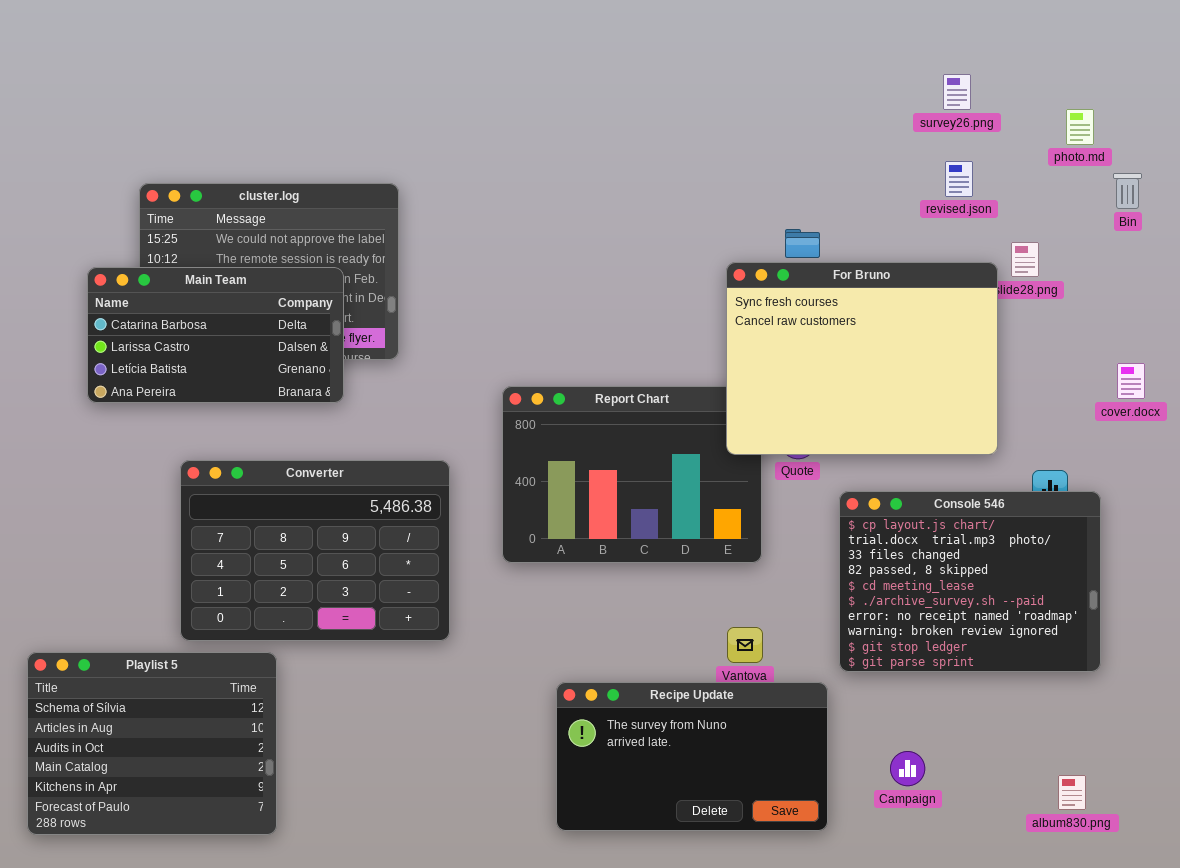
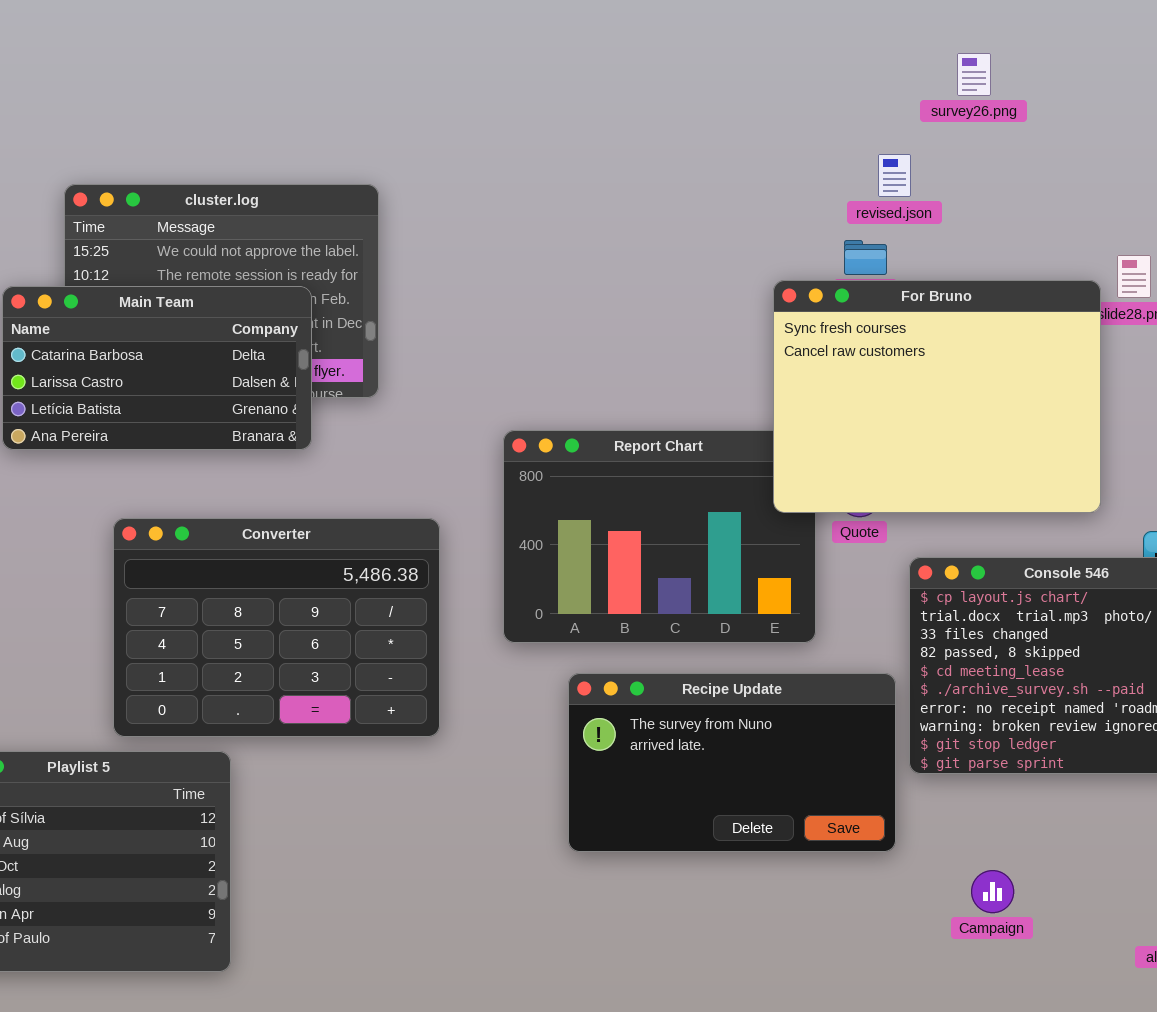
survey26.png: [943,74,971,110] -> [957,53,991,96], moved
revised.json: [945,161,973,197] -> [878,154,911,197], moved
Recipe Update: [556,682,828,831] -> [568,673,896,852], moved

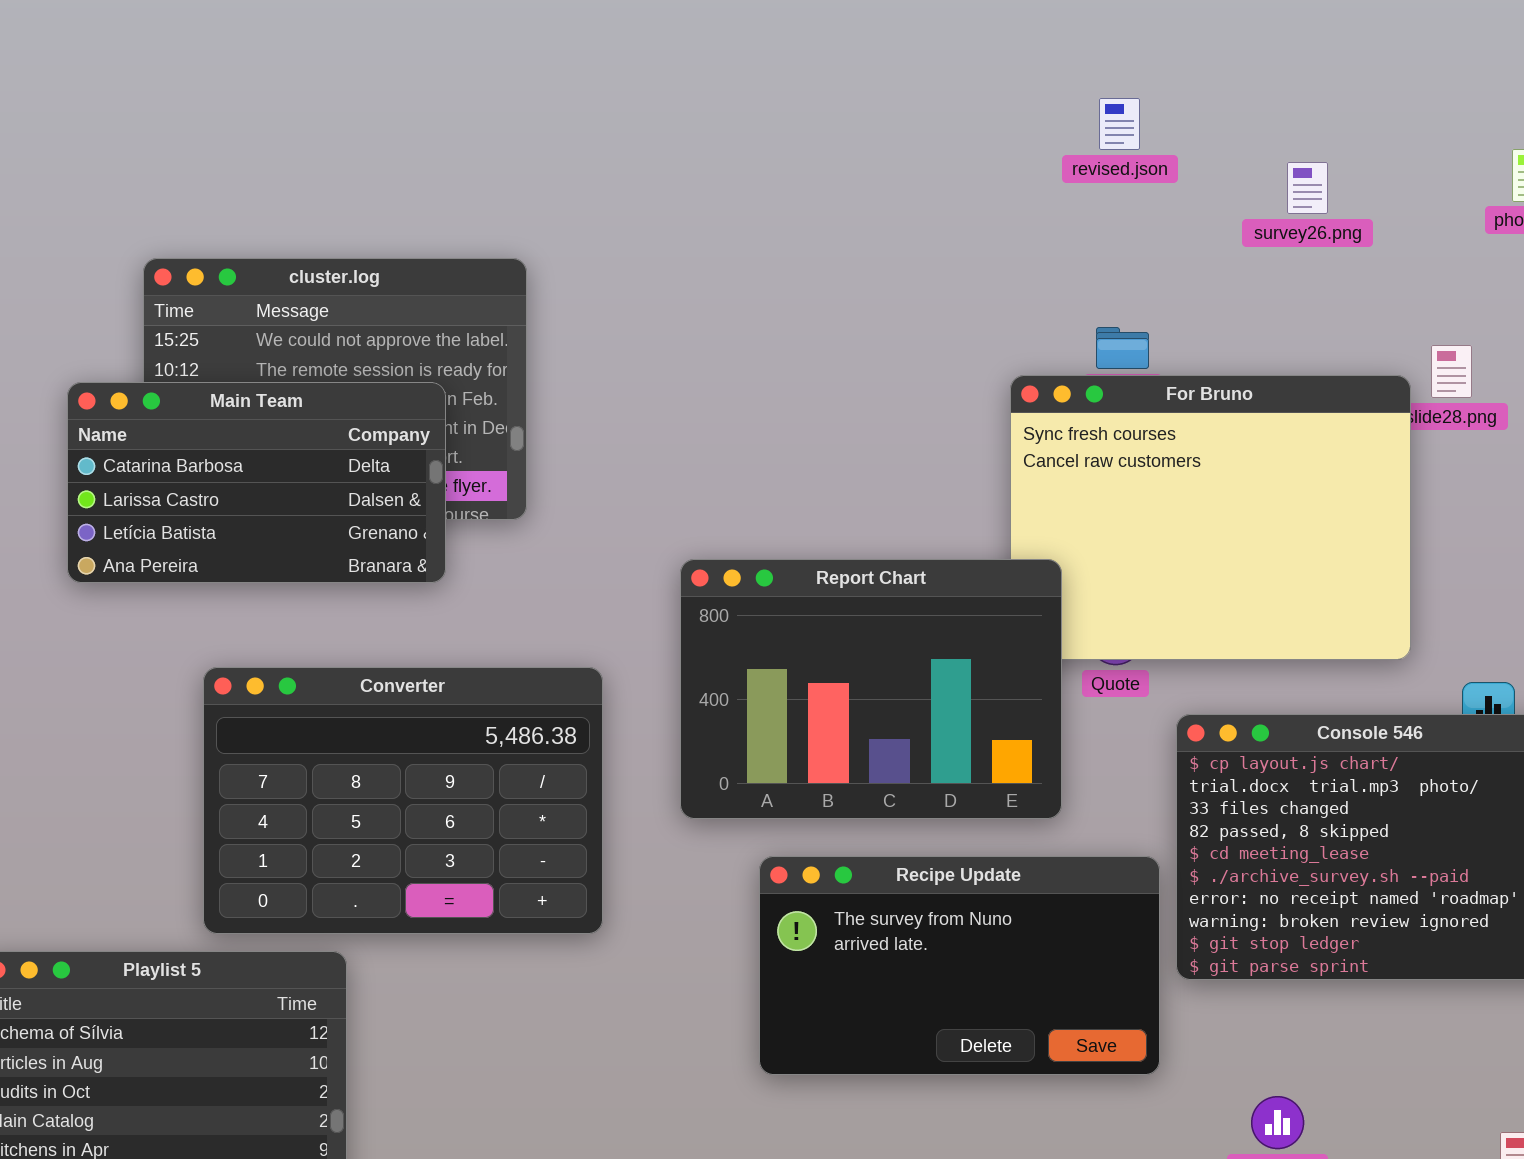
survey26.png: [957,53,991,96] -> [1287,162,1328,214], moved
revised.json: [878,154,911,197] -> [1099,98,1140,150], moved
Report Chart: [503,430,816,643] -> [680,559,1062,819], raised

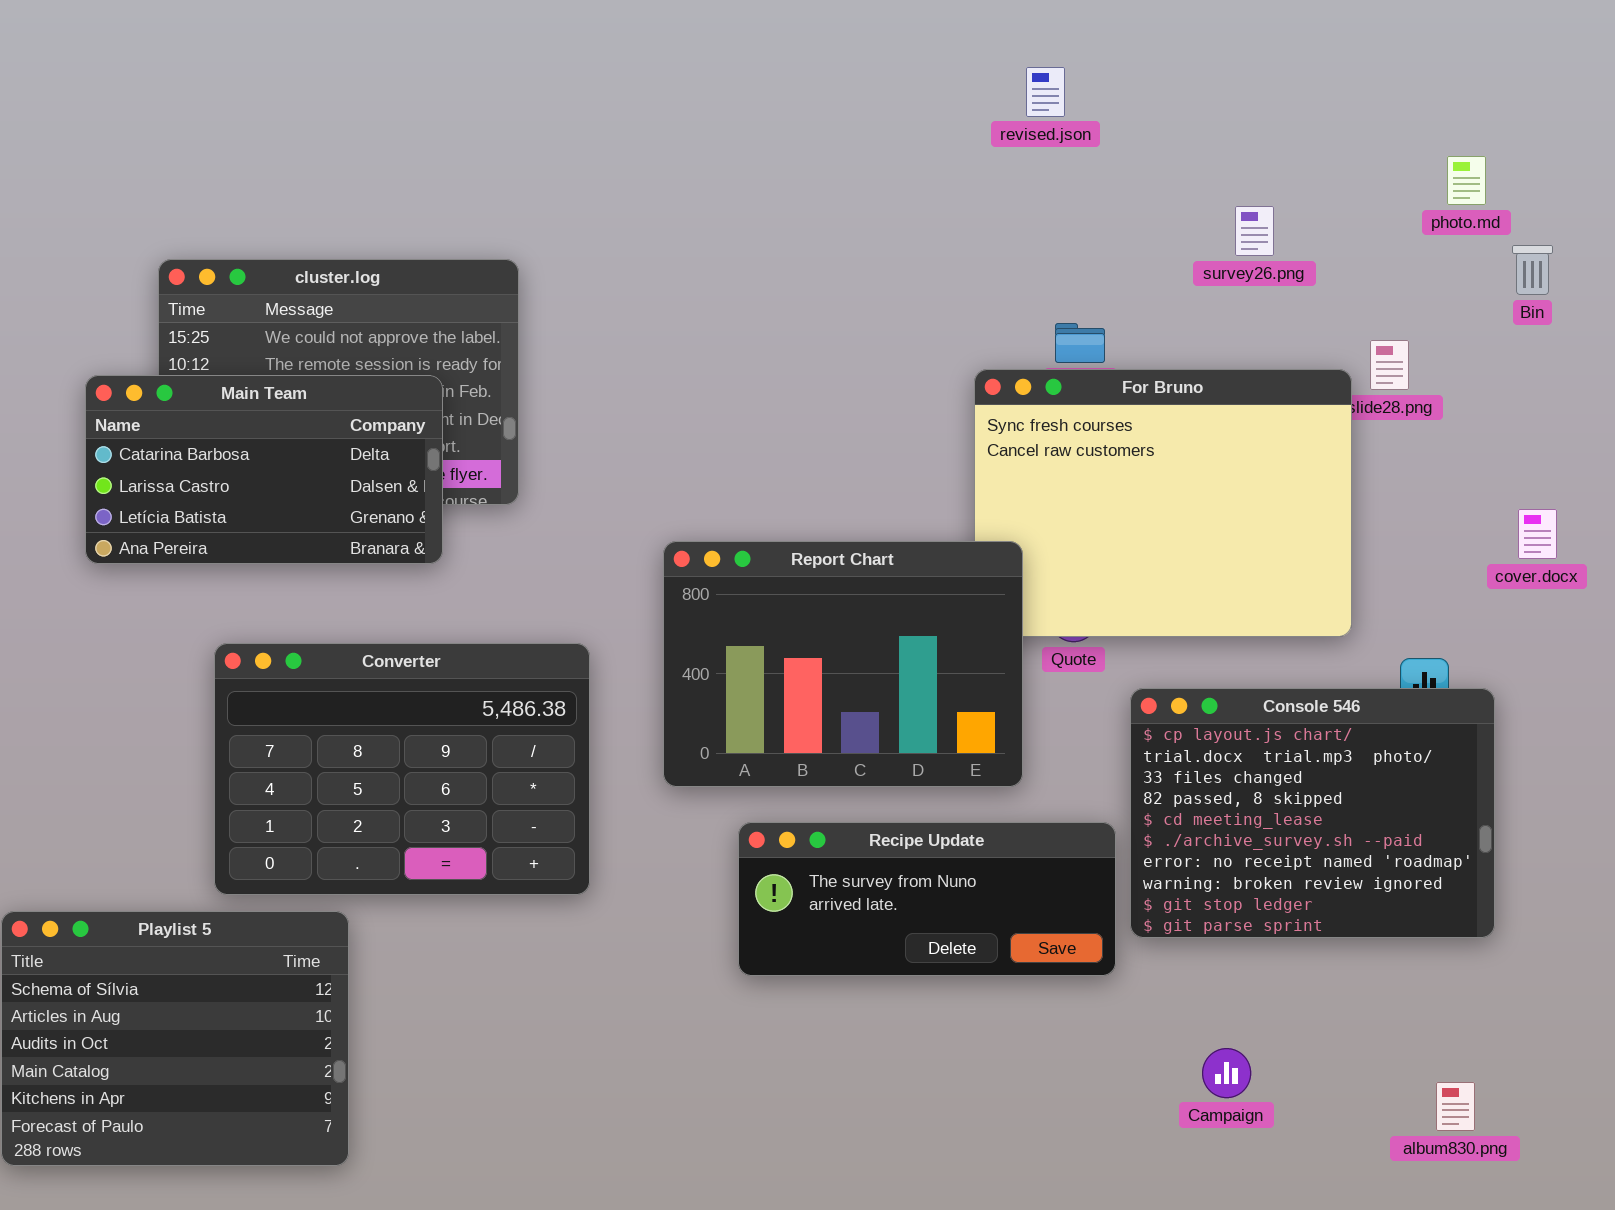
revised.json: [1099,98,1140,150] -> [1026,67,1065,117], moved
survey26.png: [1287,162,1328,214] -> [1235,206,1274,256], moved
Recipe Update: [759,856,1160,1075] -> [738,822,1116,976], resized

